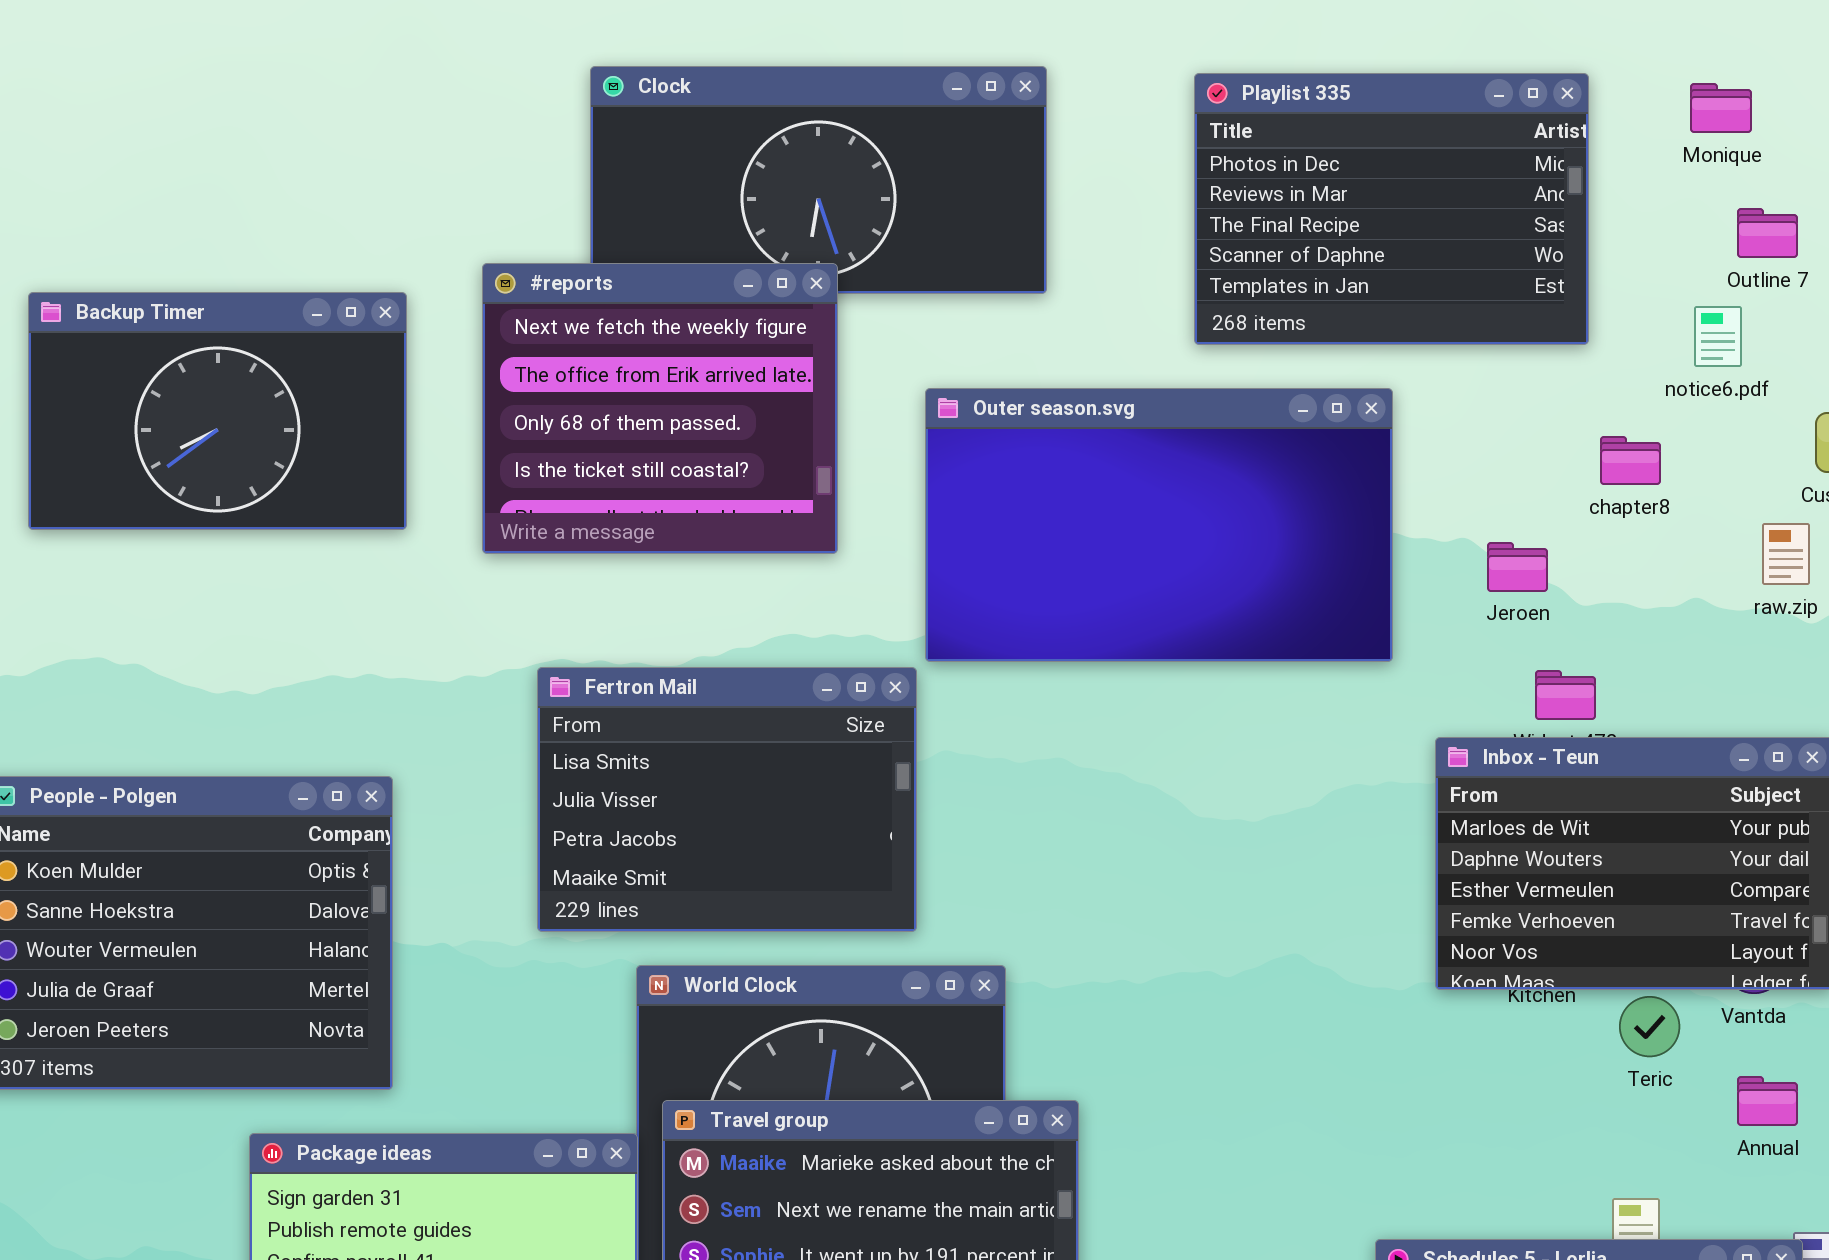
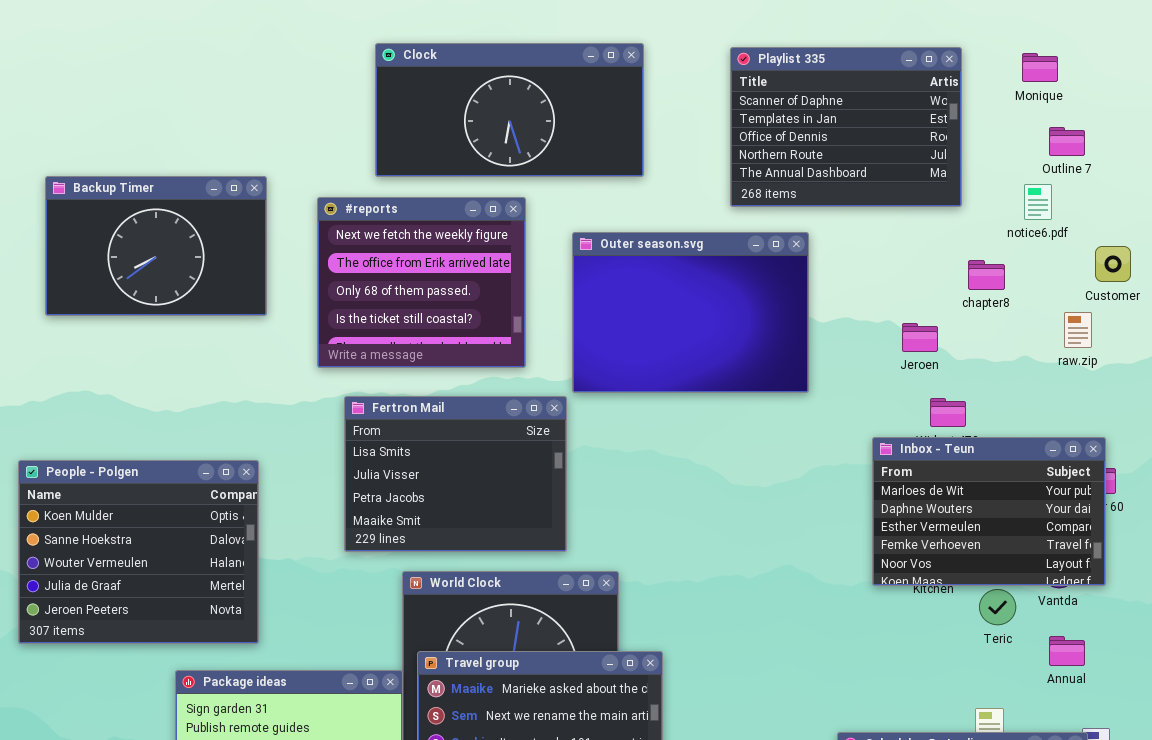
Playlist 335: [1194,73,1589,345] -> [730,47,962,207], scrolled down 3 rows
#reports: [482,263,838,554] -> [317,197,526,368], moved
Outer season.svg: [925,388,1393,662] -> [572,232,809,393], resized

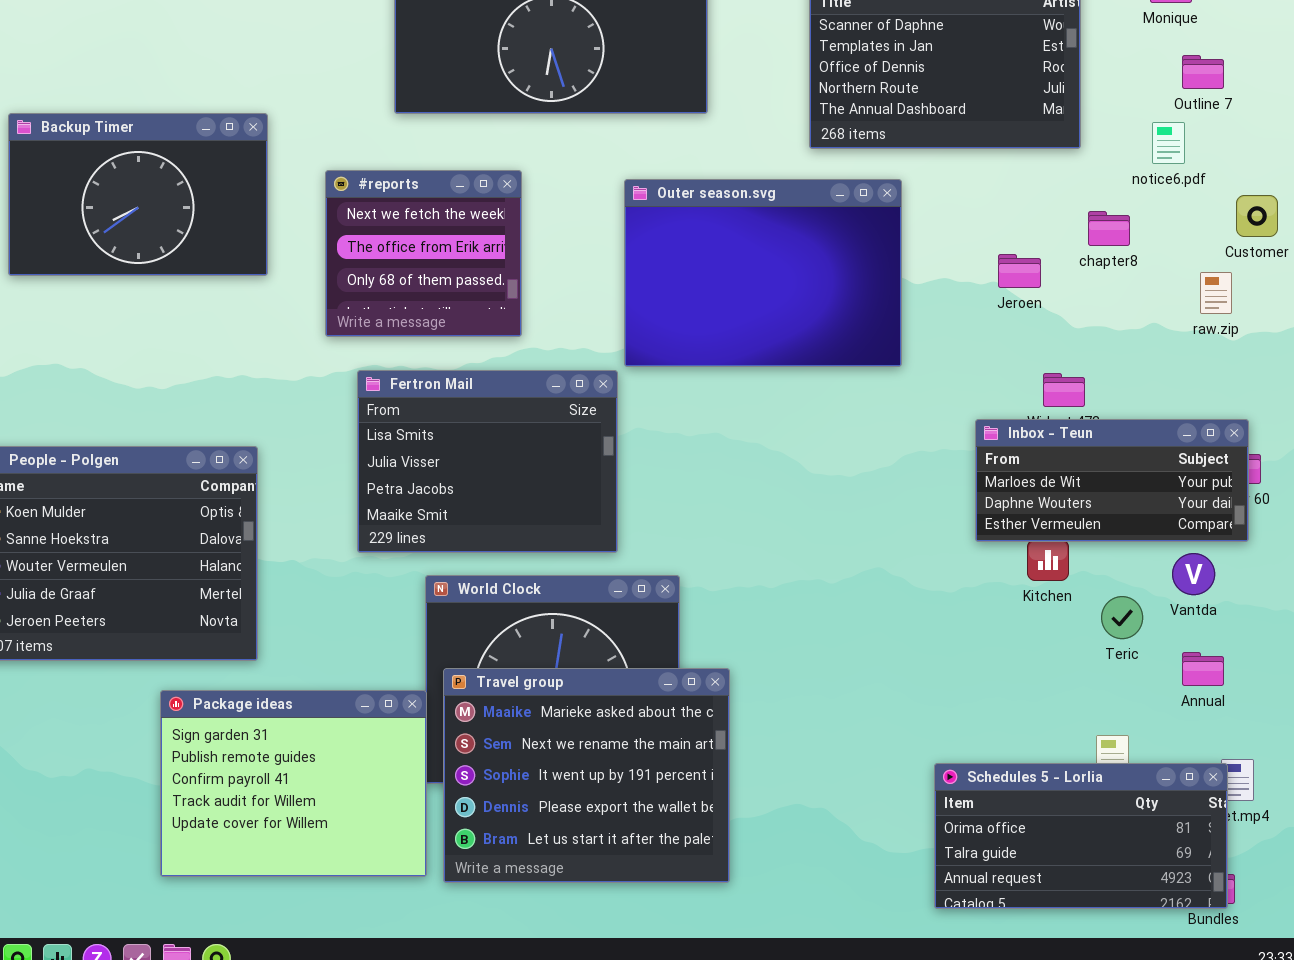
#reports: [317,197,526,368] -> [325,170,522,337], resized
Jeroen: [902,323,938,352] -> [998,254,1041,288], moved
Inbox - Teun: [872,437,1106,586] -> [975,419,1249,542], resized

